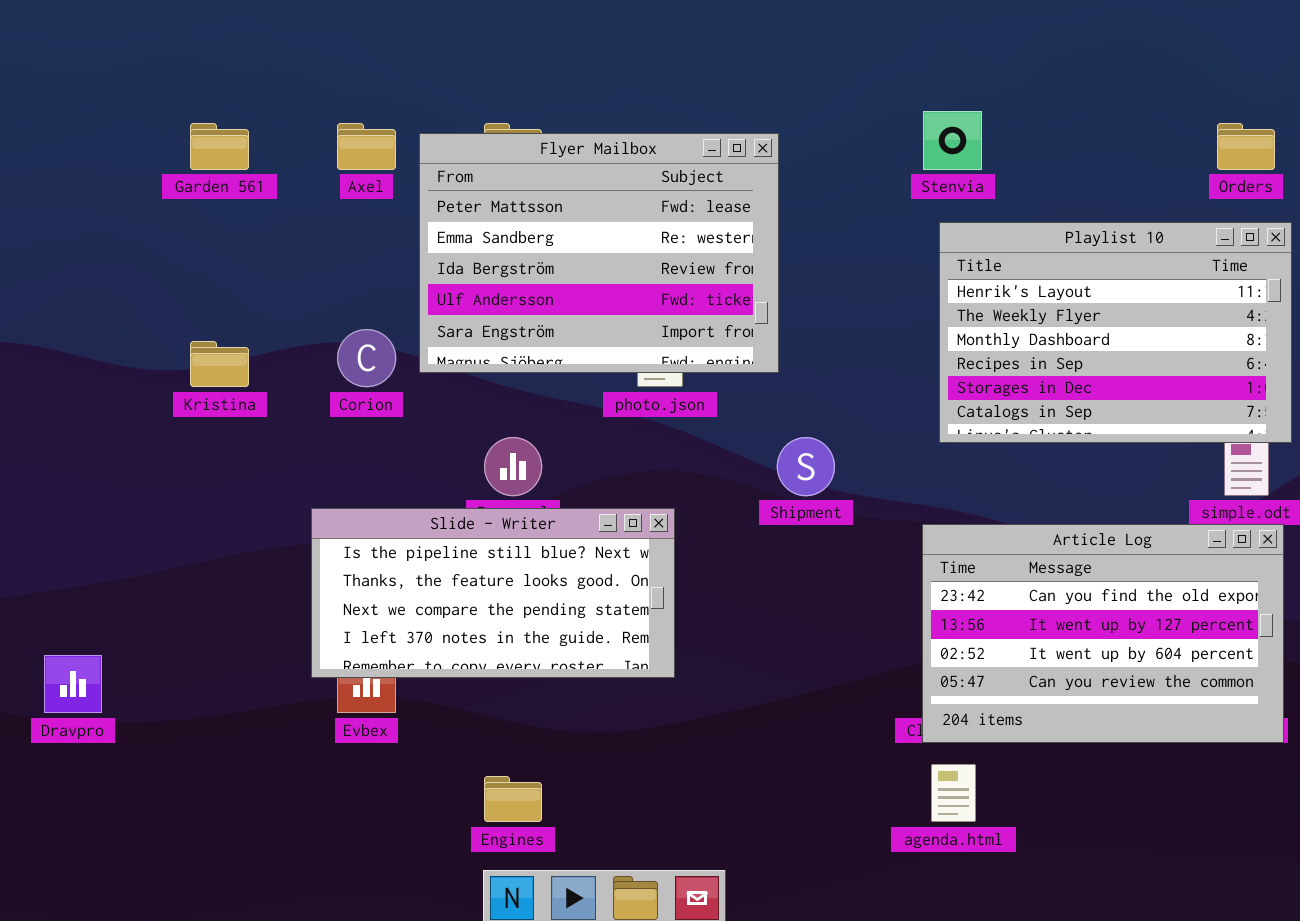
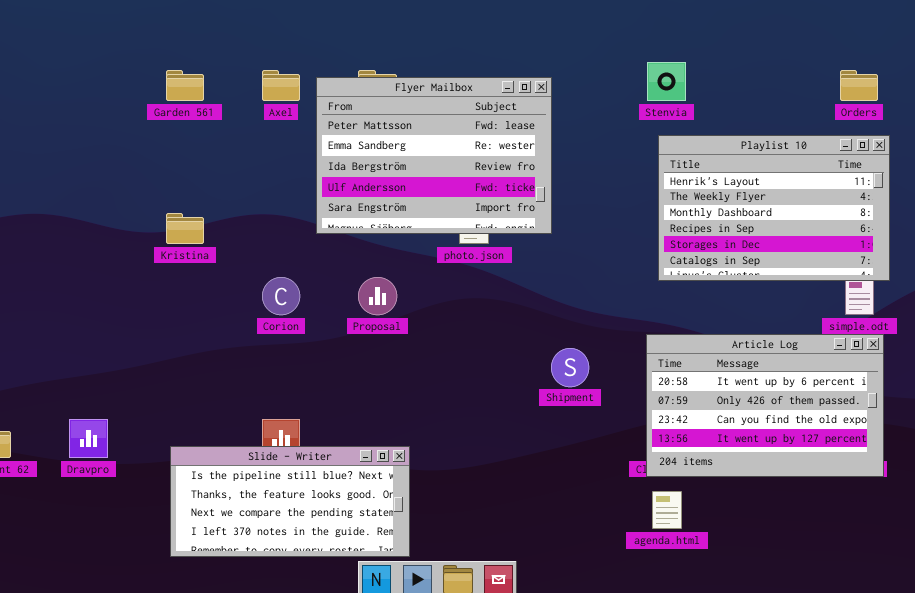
Corion: [337,329,396,387] -> [262,277,300,315], moved
Shipment: [777,437,835,496] -> [551,348,589,387], moved
Slide - Writer: [311,508,675,678] -> [170,446,410,557], moved
Article Log: [922,524,1284,743] -> [646,334,884,477], scrolled up 2 rows

